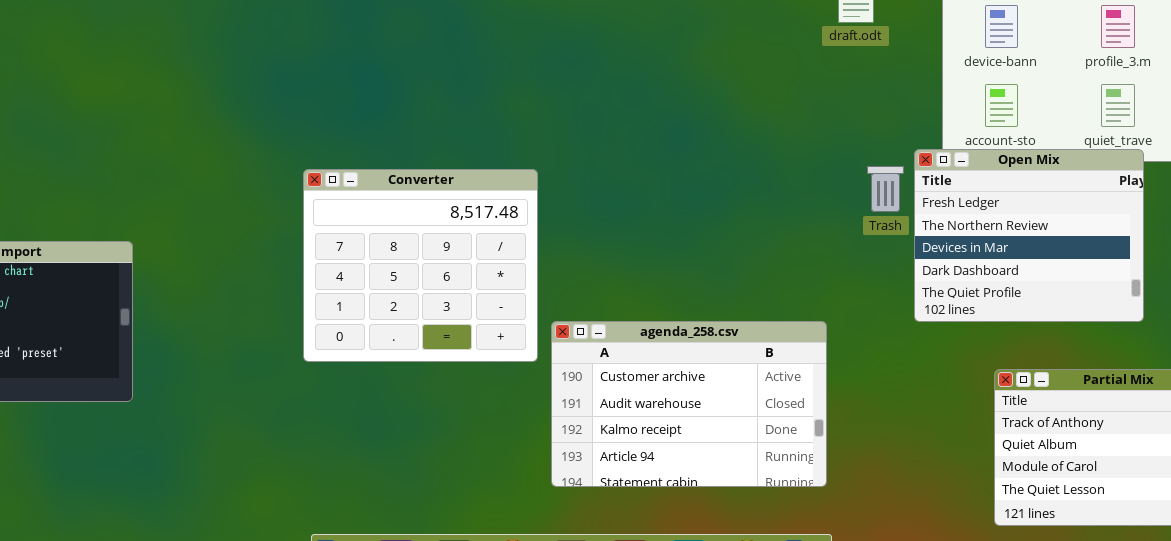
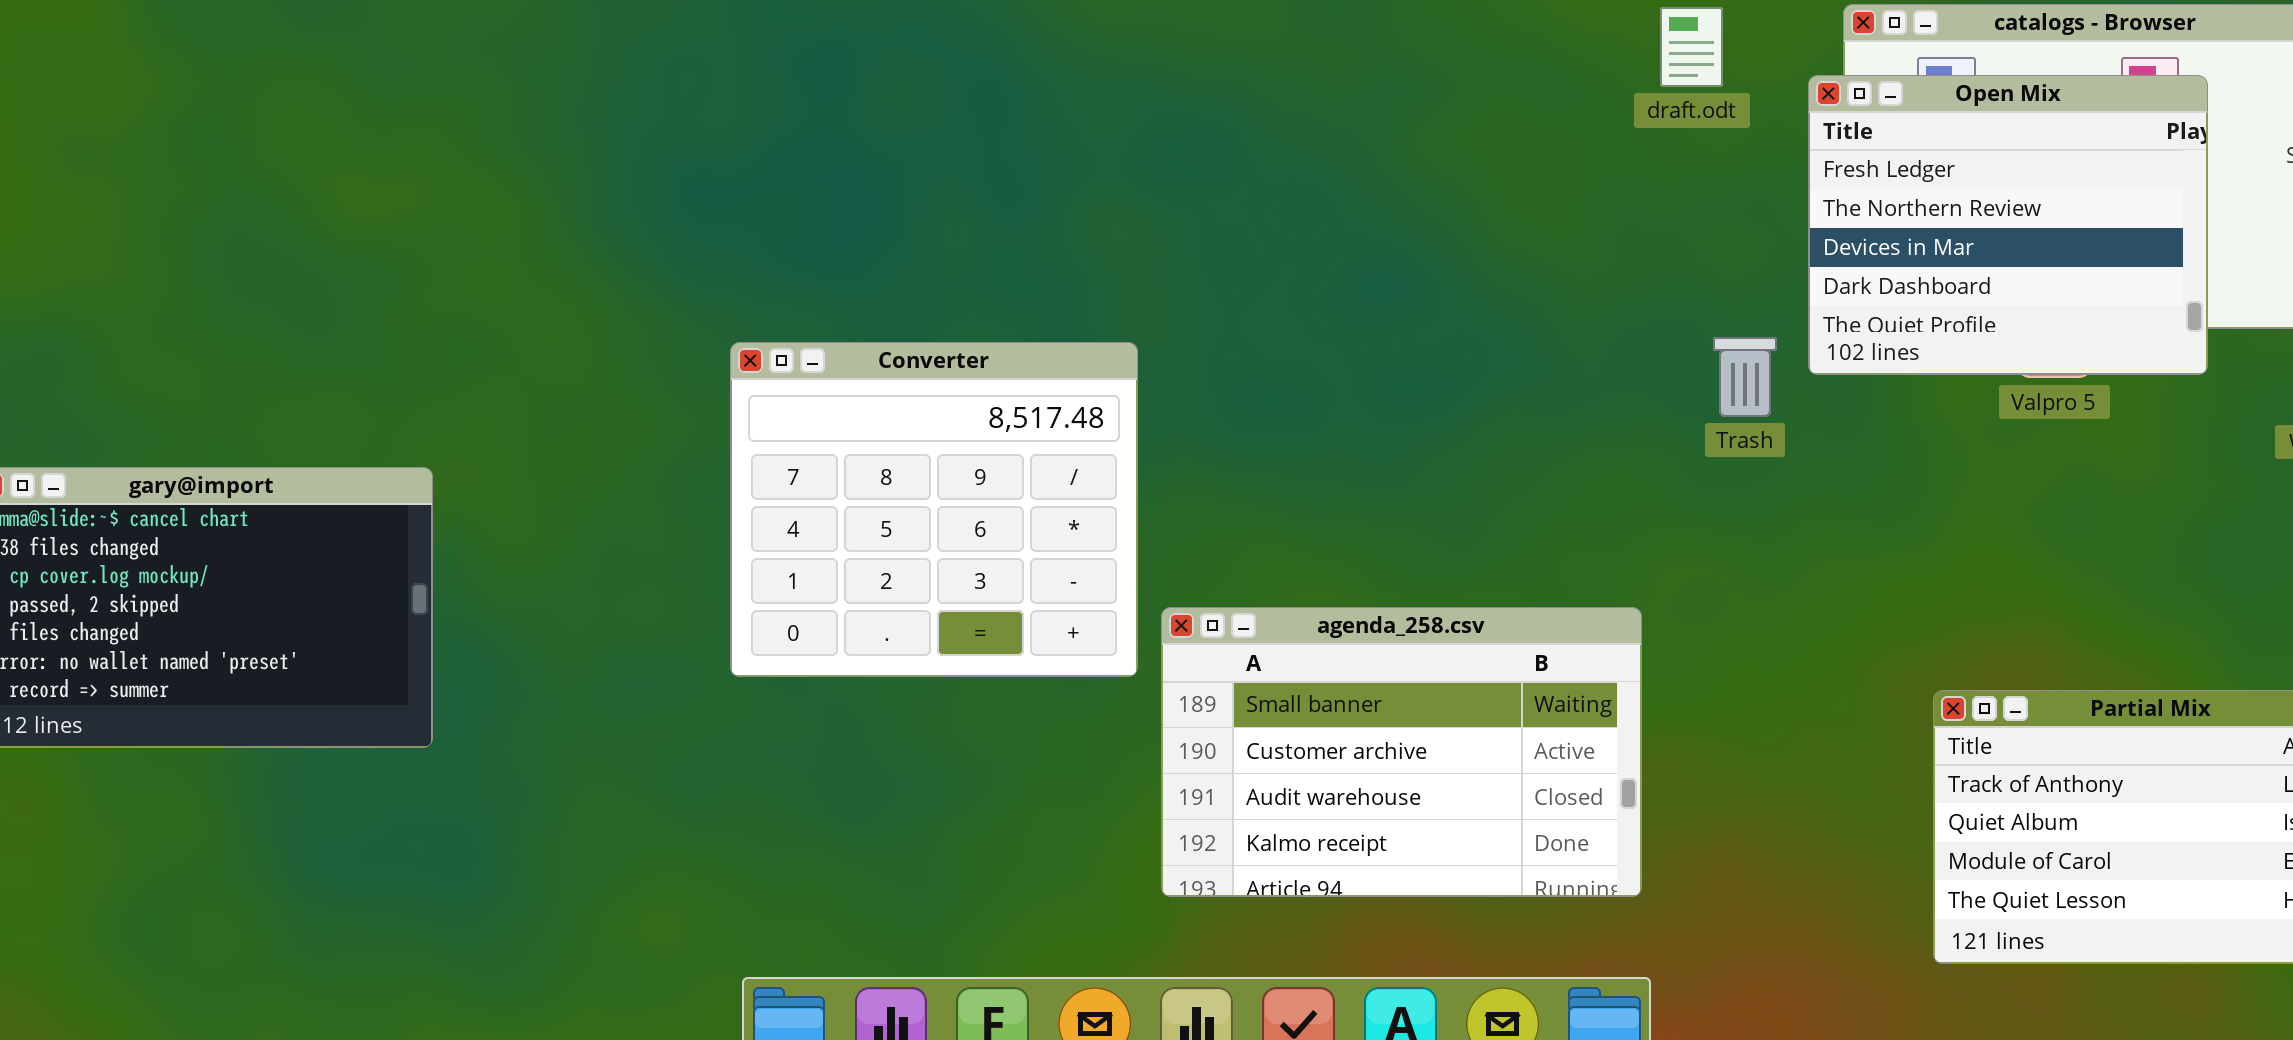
Open Mix: [914,149,1144,322] -> [1808,75,2208,375], moved
agenda_258.csv: [551,321,827,487] -> [1161,607,1642,897], scrolled up 1 row

